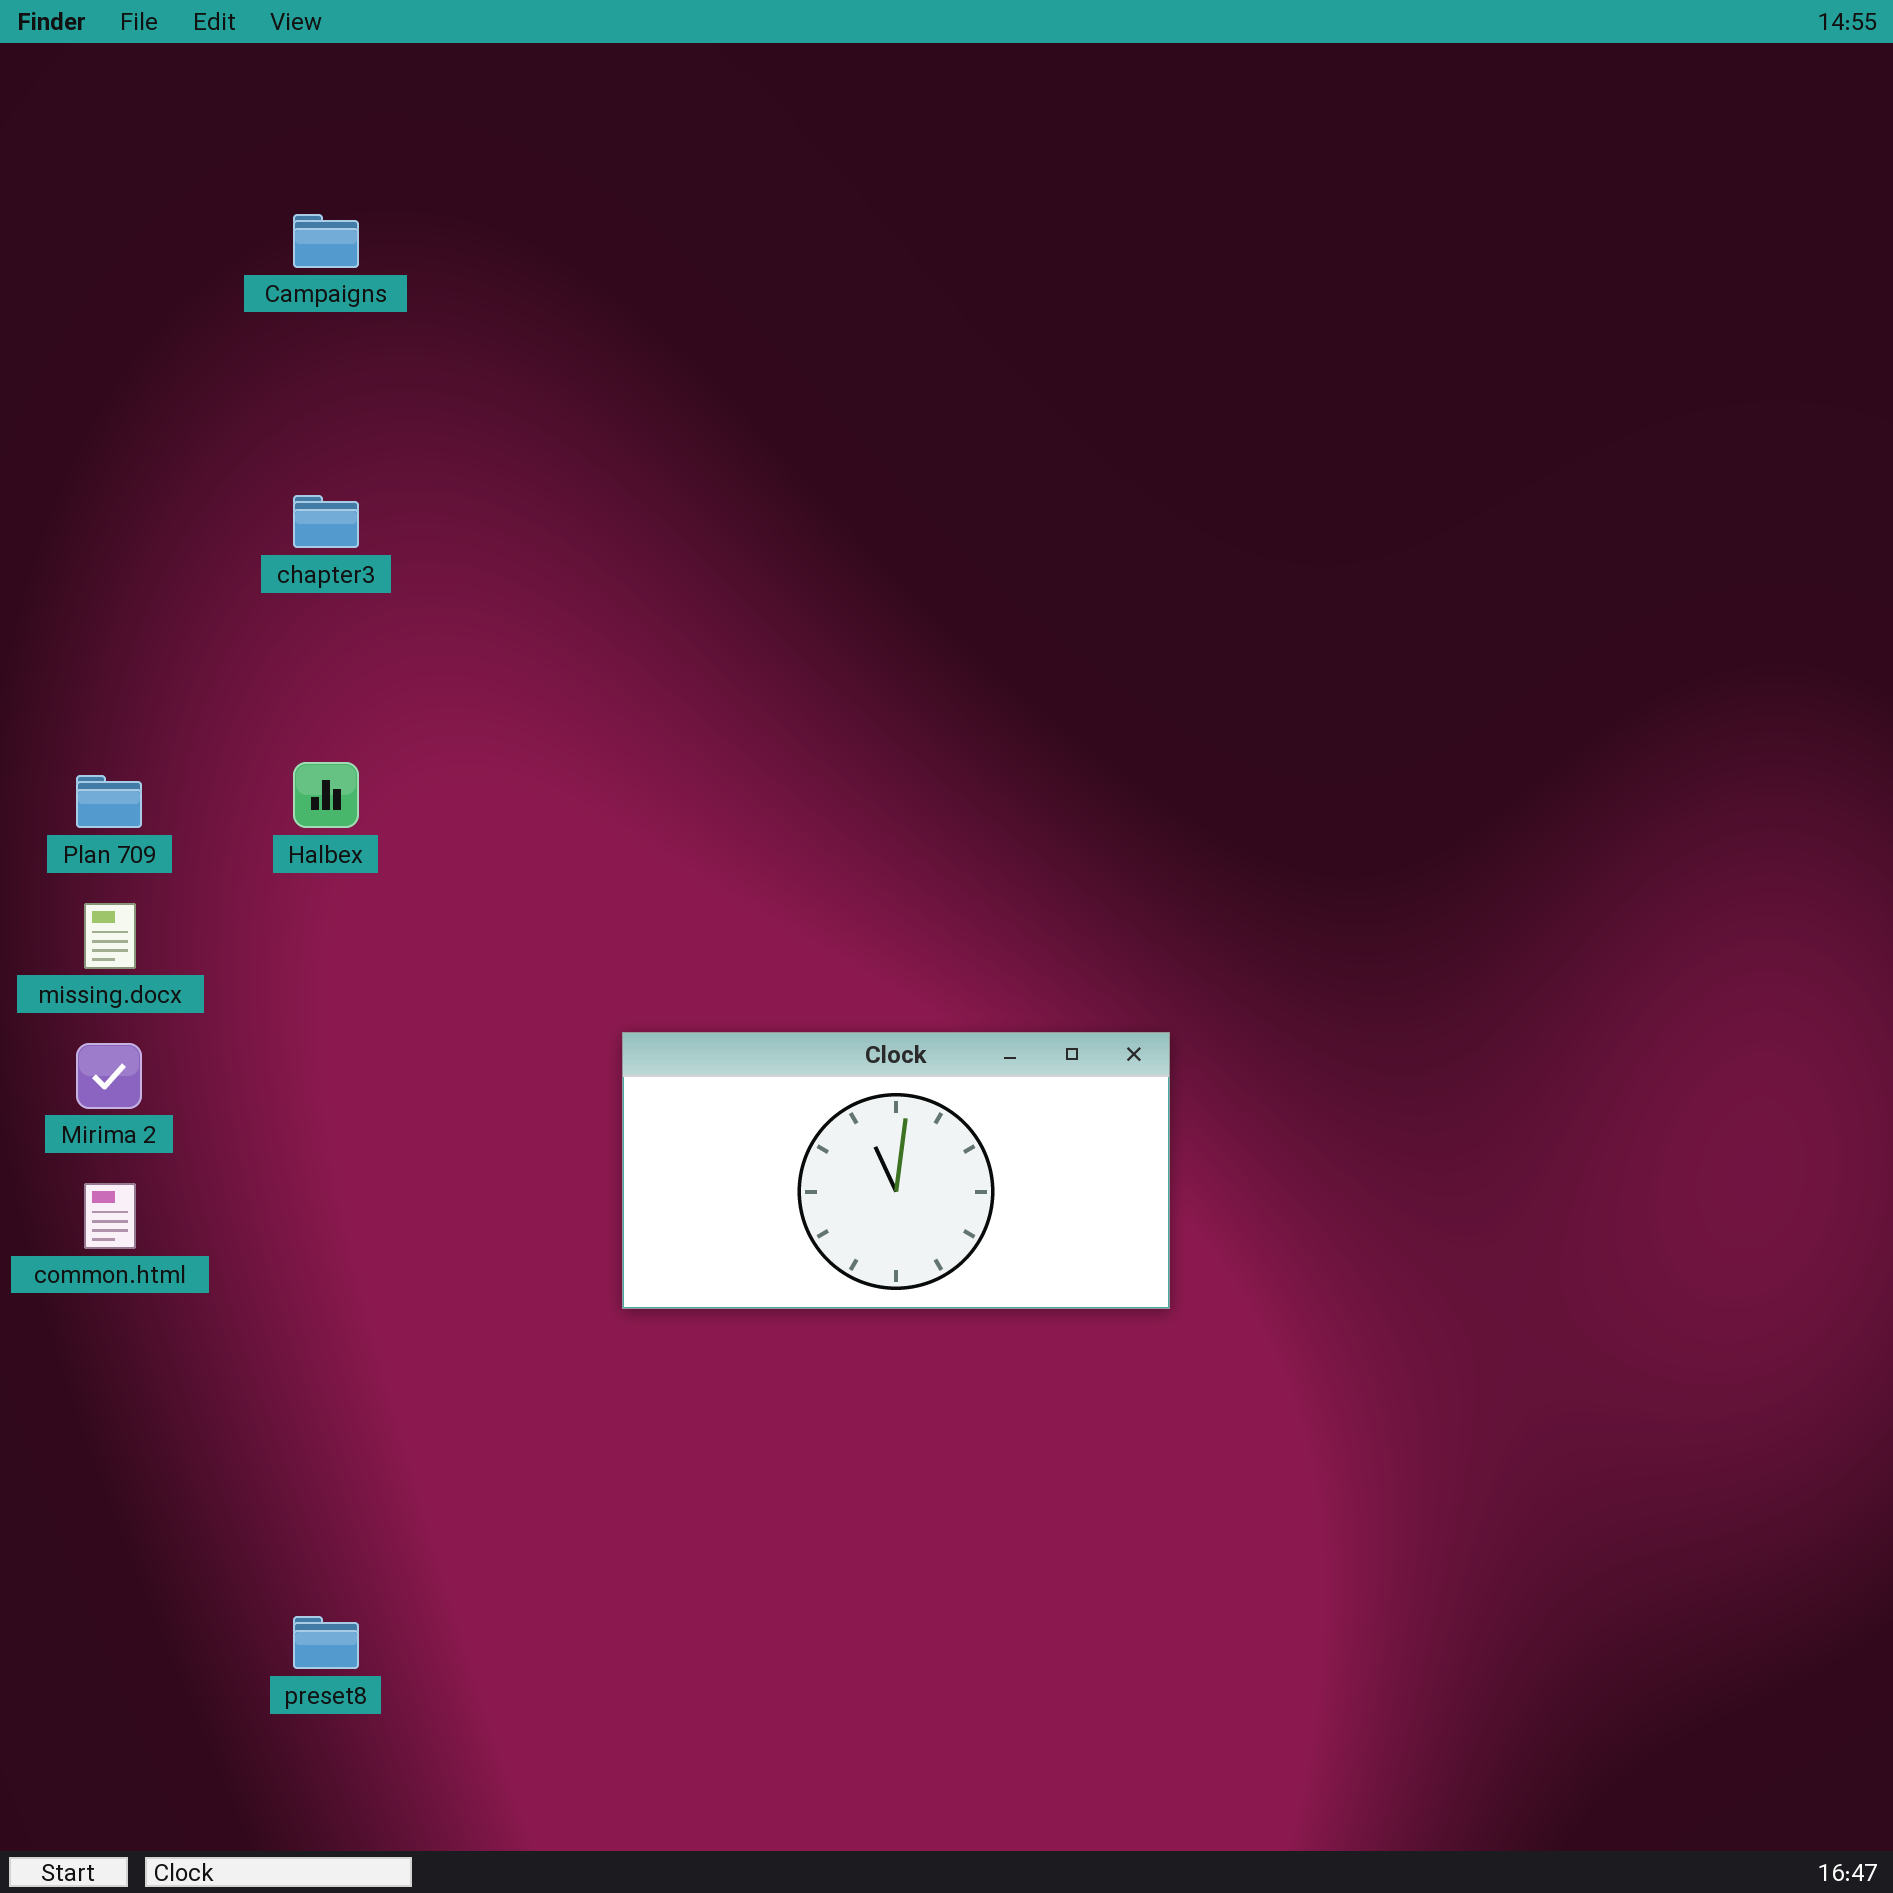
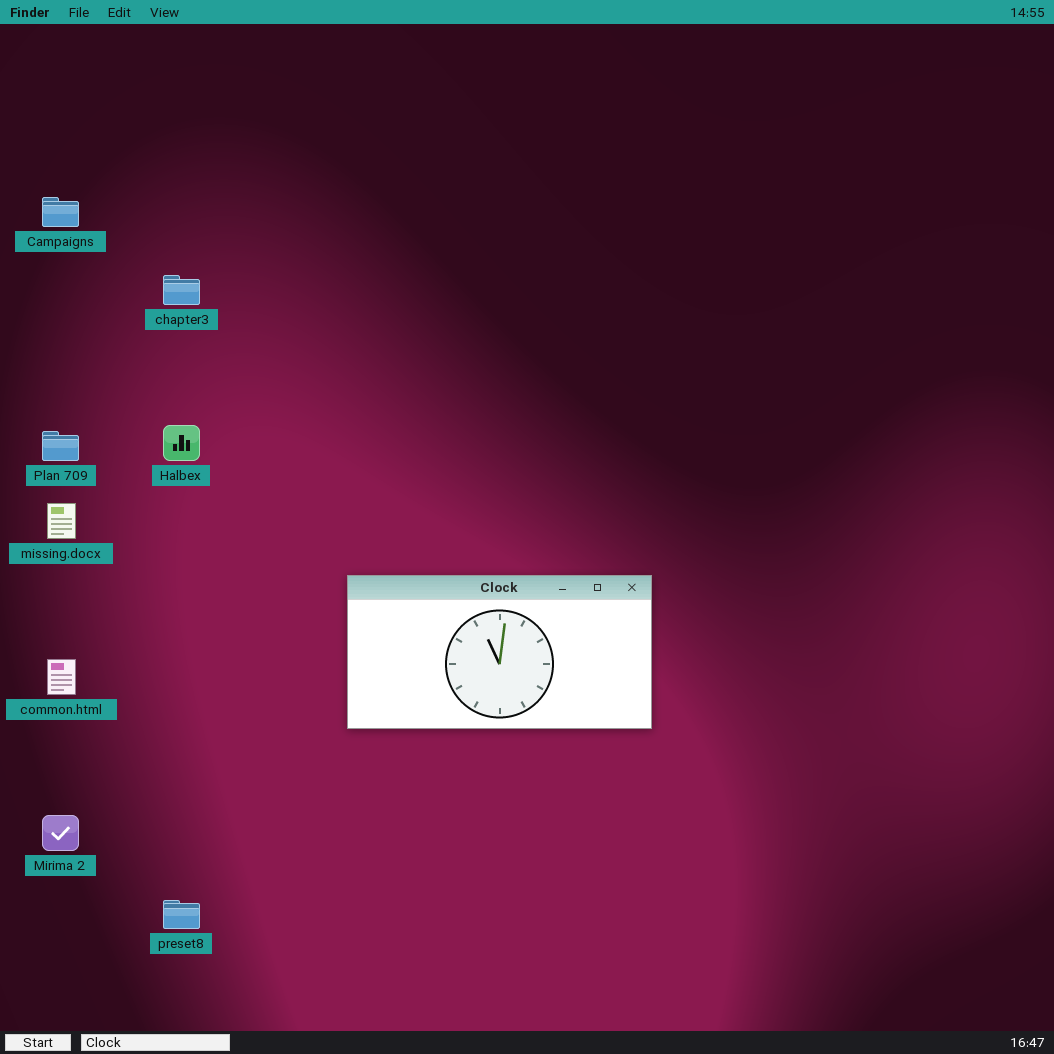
Campaigns: [293,214,359,268] -> [42,197,79,227], moved
Mirima 2: [76,1043,142,1109] -> [42,815,79,851], moved

